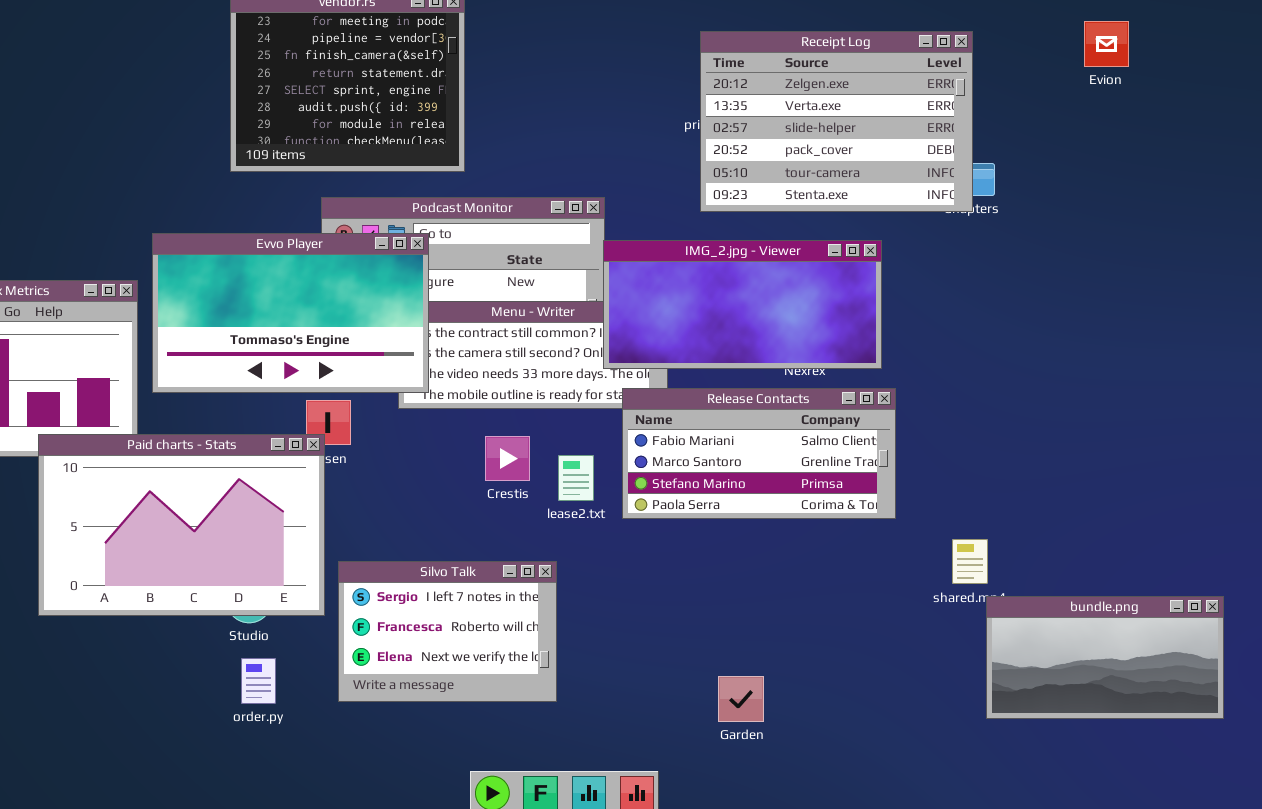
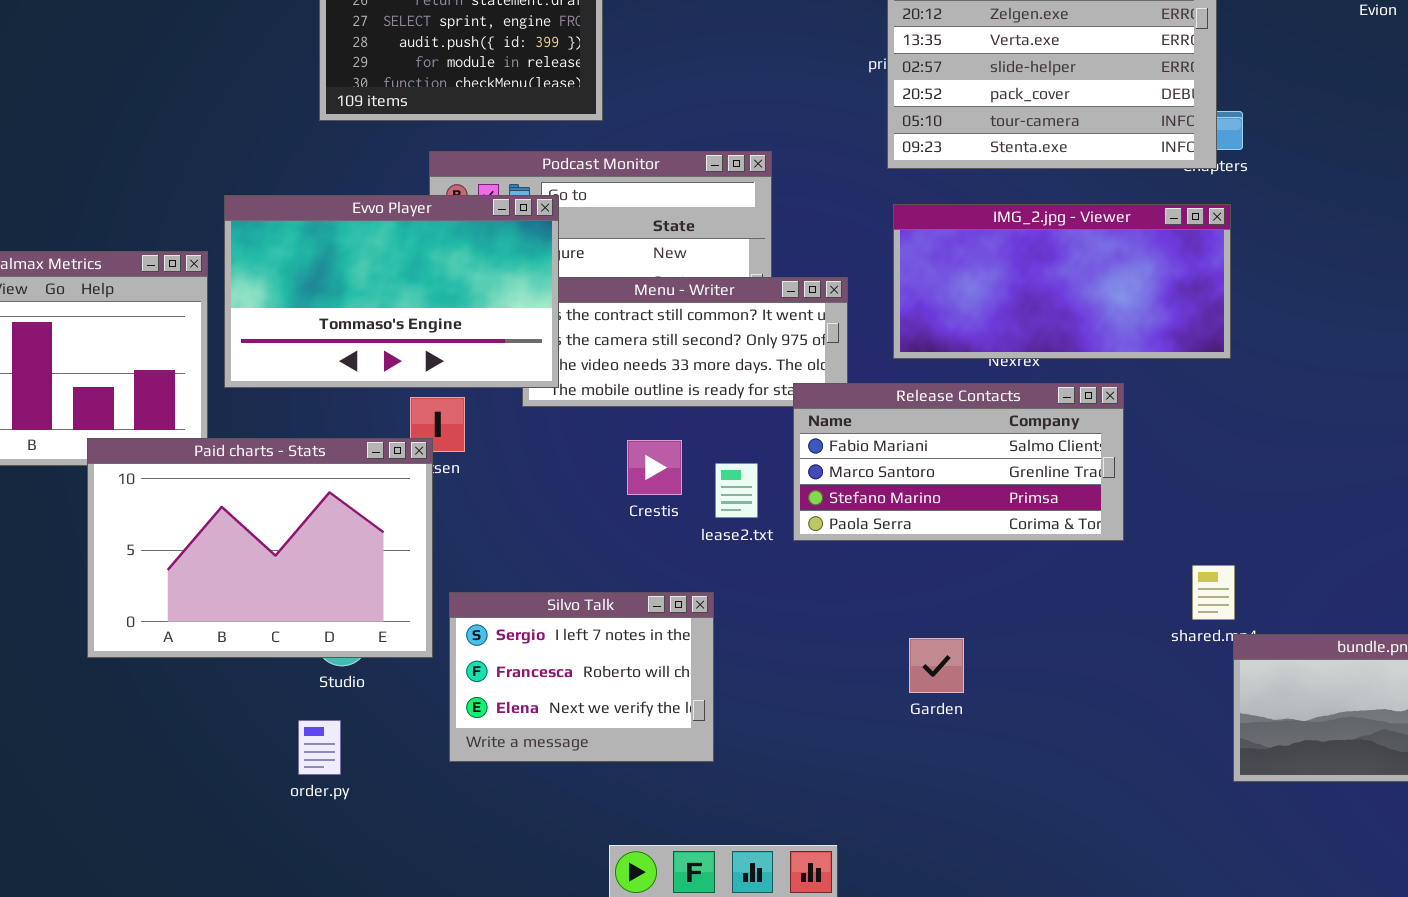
IMG_2.jpg - Viewer: [603,240,882,369] -> [893,204,1231,359], moved
order.py: [241,658,276,704] -> [298,720,341,775], moved
Garden: [718,676,764,722] -> [909,638,964,693], moved

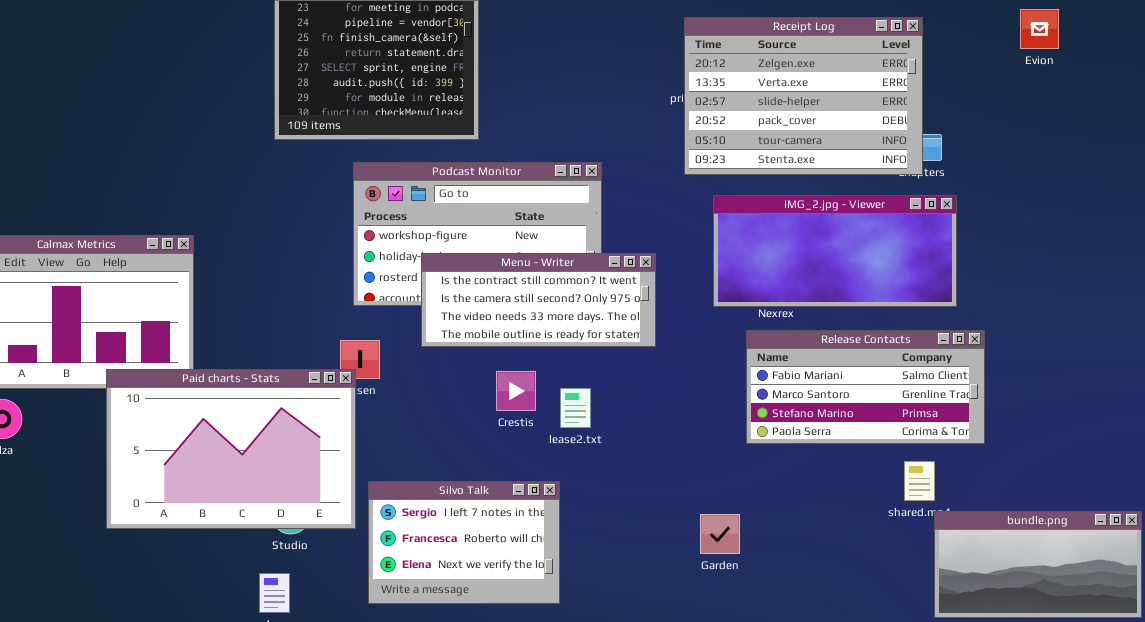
Evvo Player: [224,195,559,388] -> none, closed
IMG_2.jpg - Viewer: [893,204,1231,359] -> [713,195,957,307], moved
Release Contacts: [793,383,1124,541] -> [746,330,985,444], moved

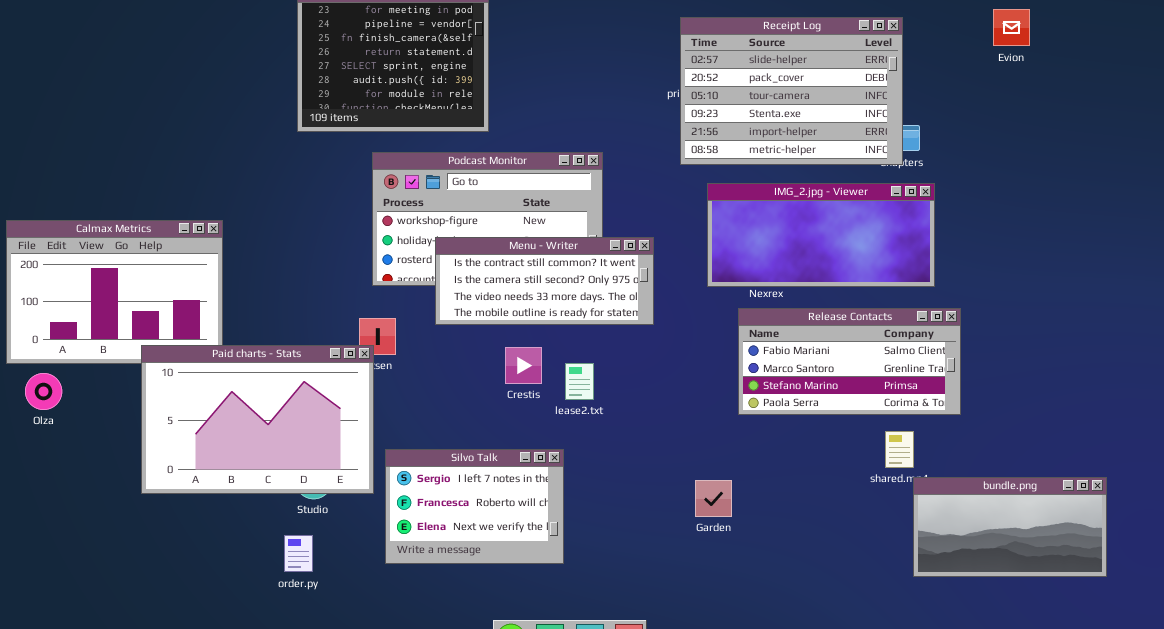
Receipt Log: [684,17,923,175] -> [680,17,903,165], scrolled down 2 rows

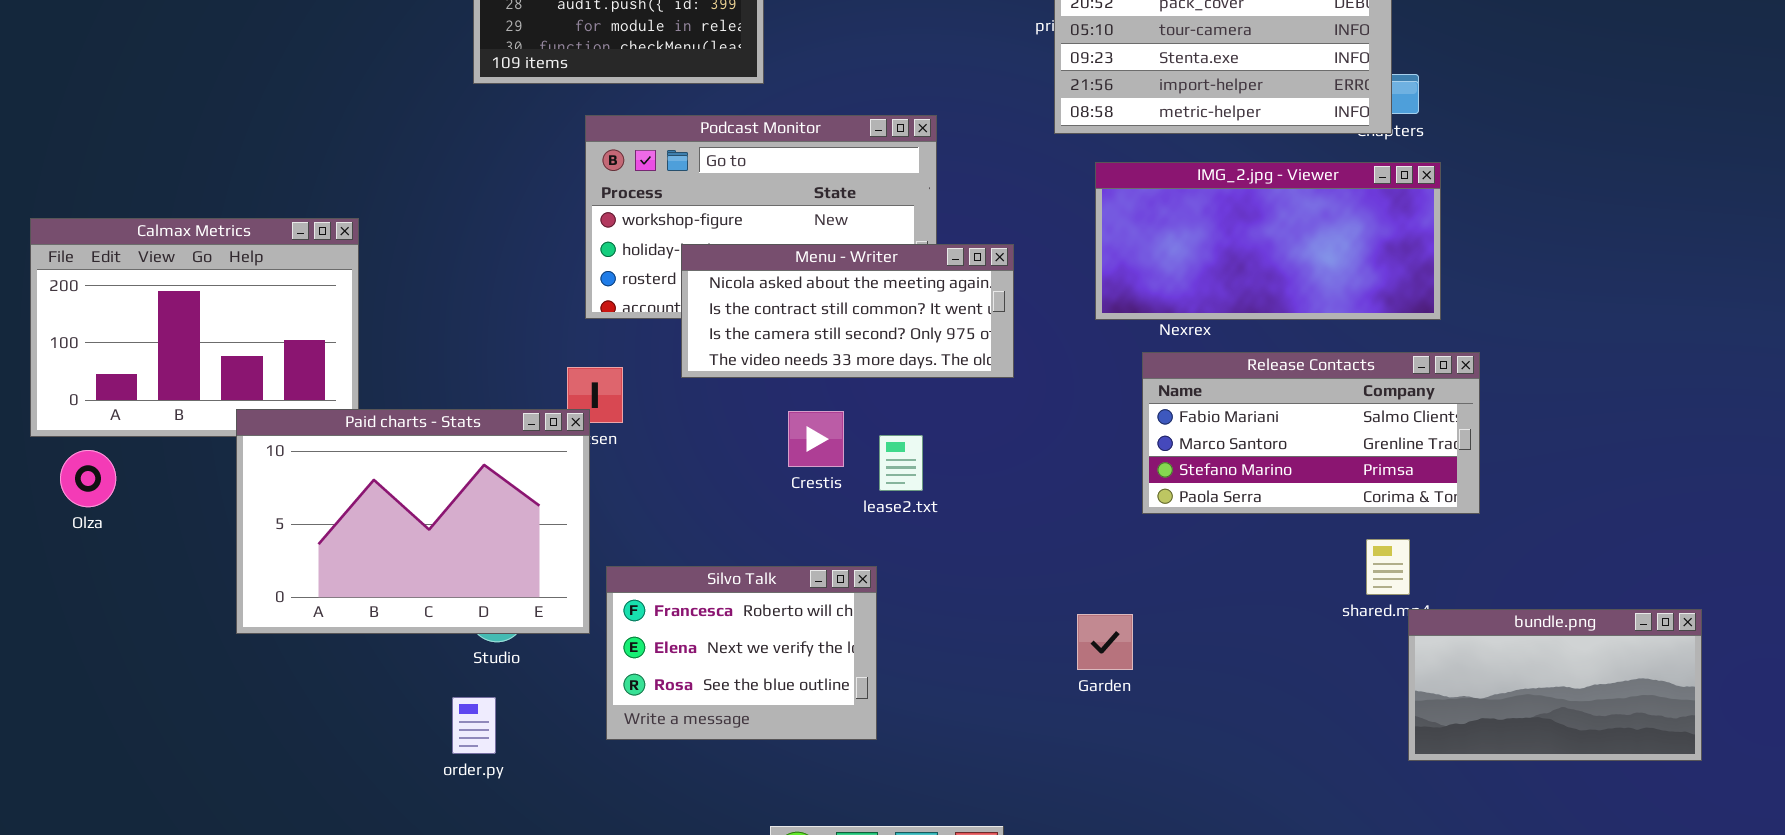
Menu - Writer: [435,237,654,325] -> [681,244,1014,378], scrolled up 1 row
Silvo Talk: [385,449,564,564] -> [606,566,877,740], scrolled down 1 row

